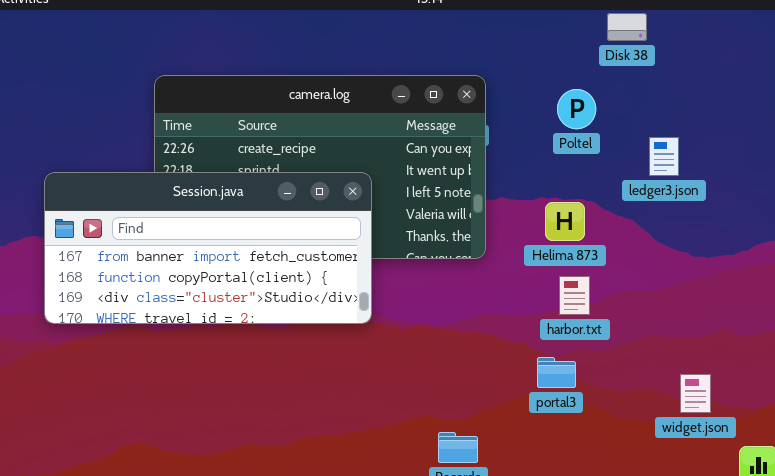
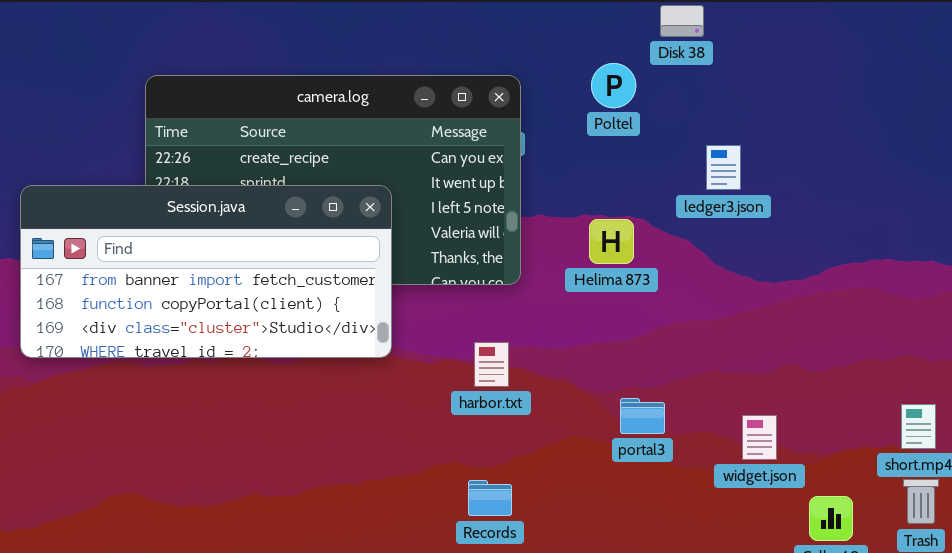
Poltel: [557,89,596,129] -> [591,63,636,108], moved
harbor.txt: [559,276,590,315] -> [474,342,509,387], moved
portal3: [537,357,576,388] -> [620,398,665,434], moved

